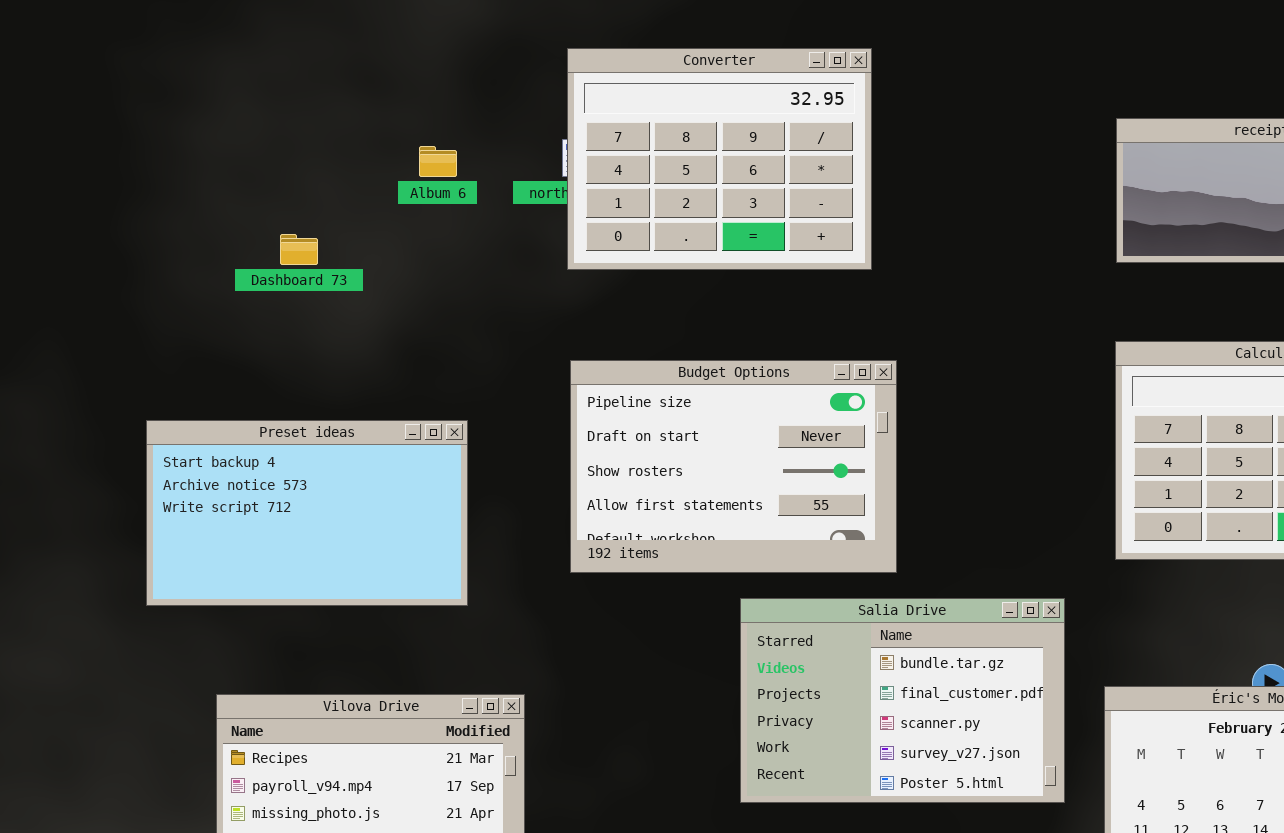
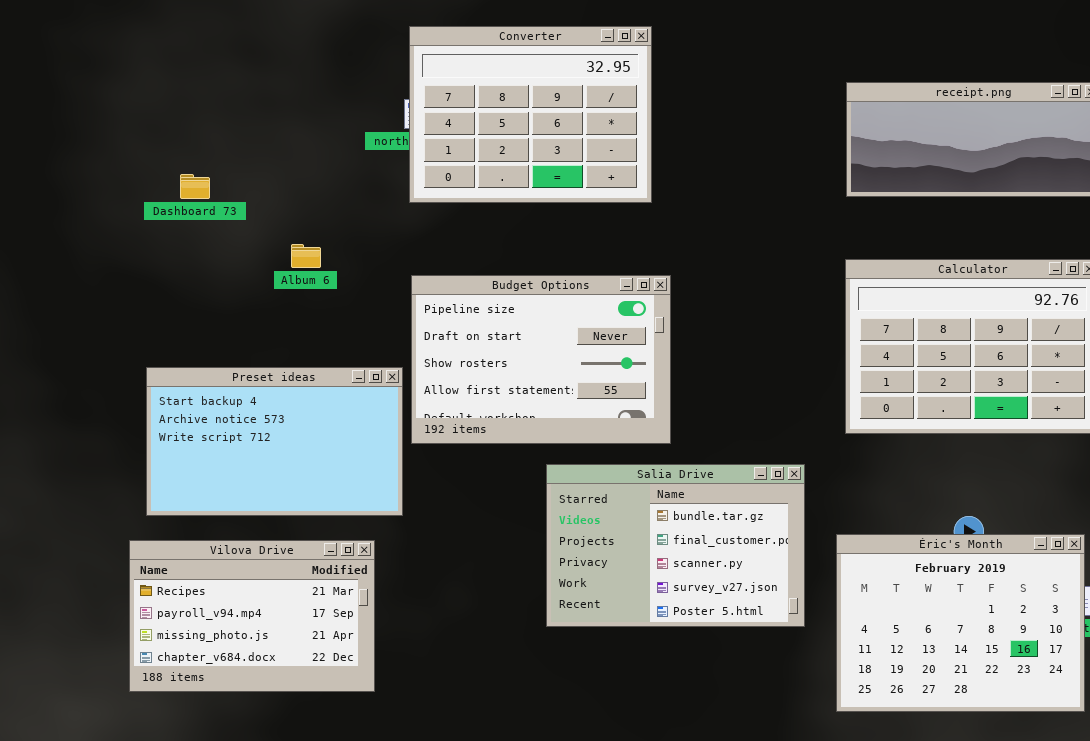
Album 6: [419,146,457,177] -> [291,244,321,268], moved
Preset ideas: [146,420,468,606] -> [146,367,403,516], moved

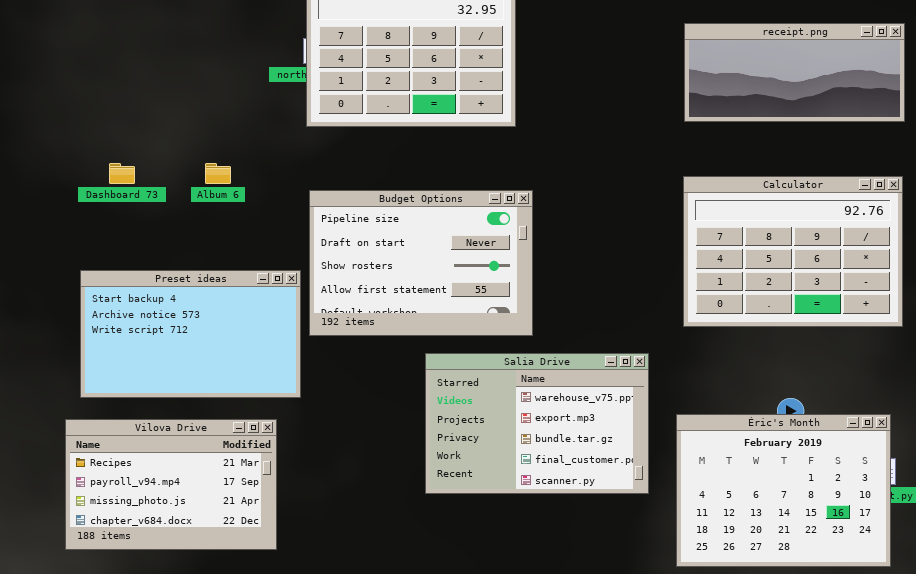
Dashboard 73: [180,174,210,199] -> [109,163,135,184], moved
Salia Drive: [546,464,805,627] -> [425,353,649,494], scrolled up 2 rows

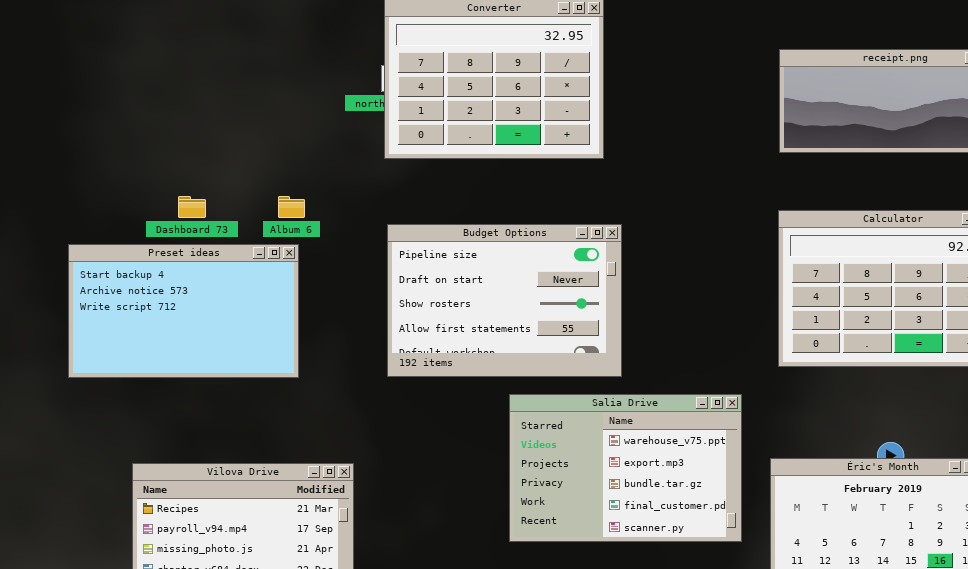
Preset ideas: [80,270,301,398] -> [68,244,299,378], moved

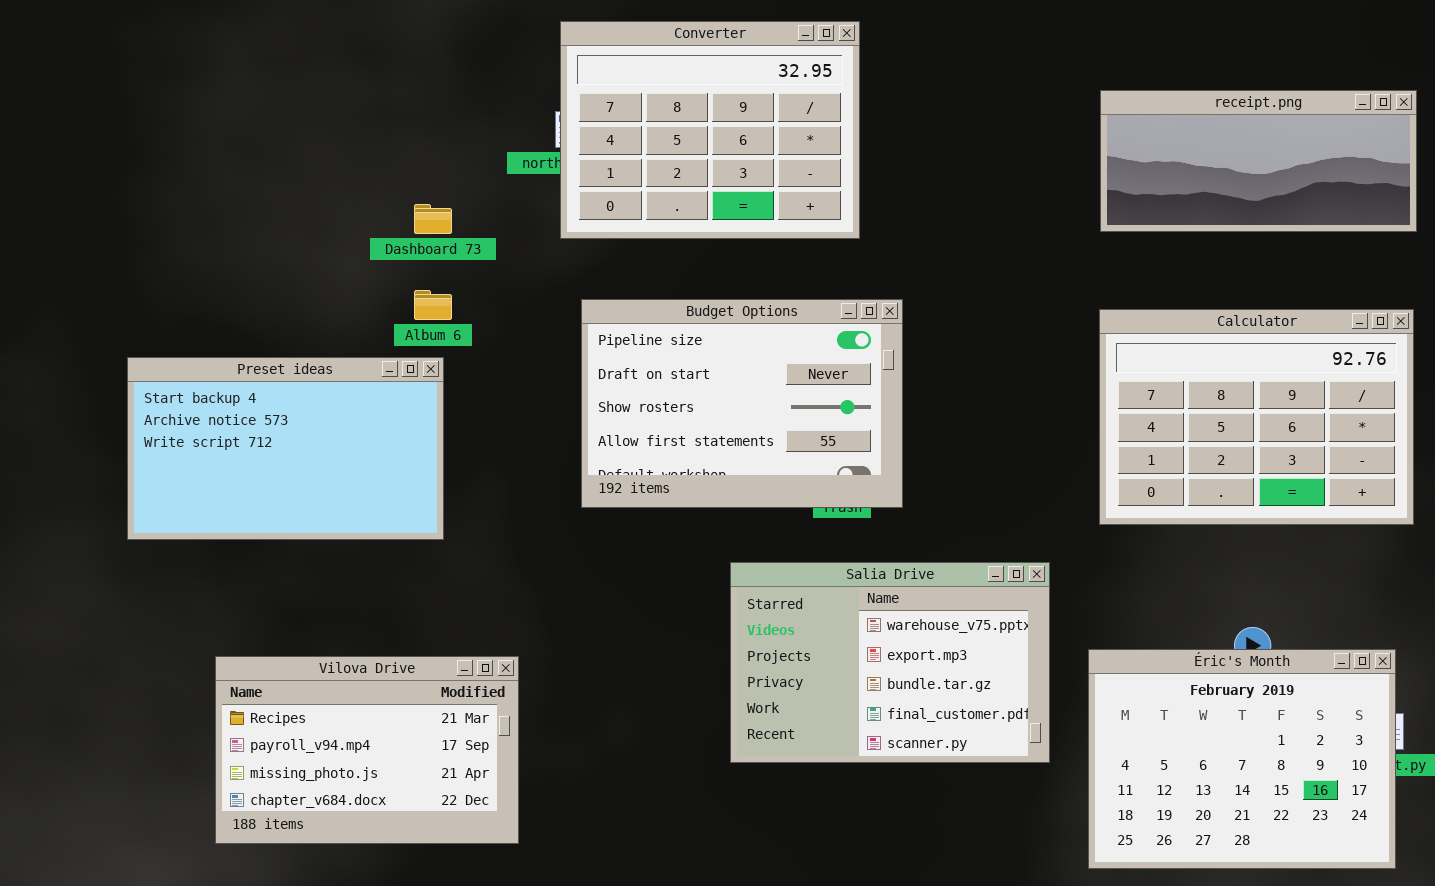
Dashboard 73: [178,196,206,218] -> [414,204,452,234], moved
Budget Options: [387,224,622,377] -> [581,299,903,508], moved

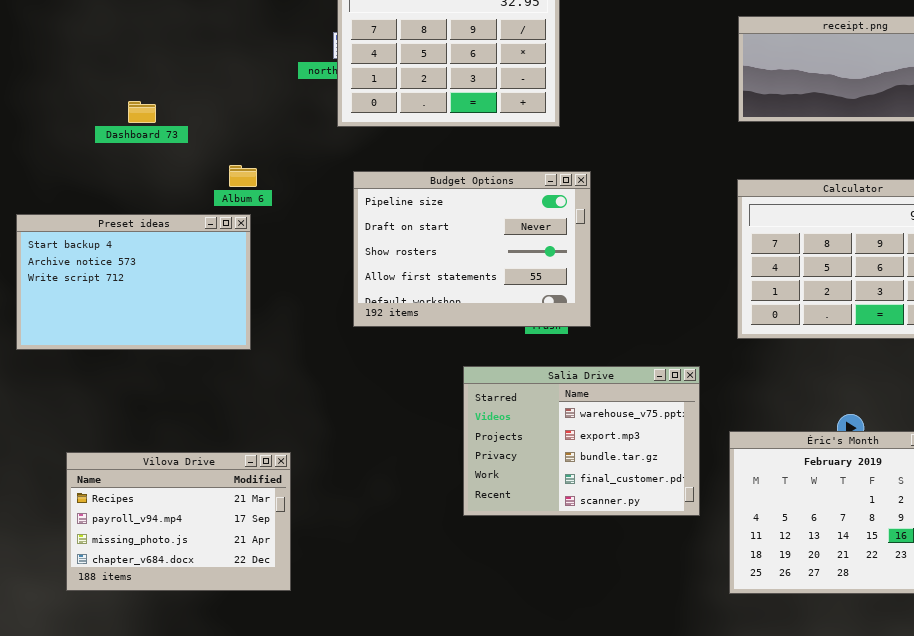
Dashboard 73: [414,204,452,234] -> [128,101,156,123], moved
Vilova Drive: [215,656,519,844] -> [66,452,291,591], moved

